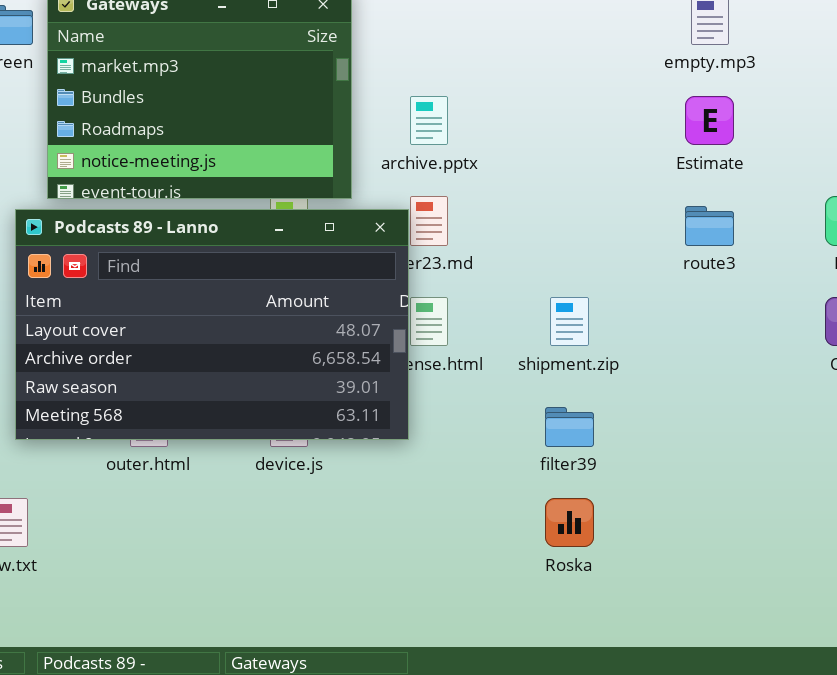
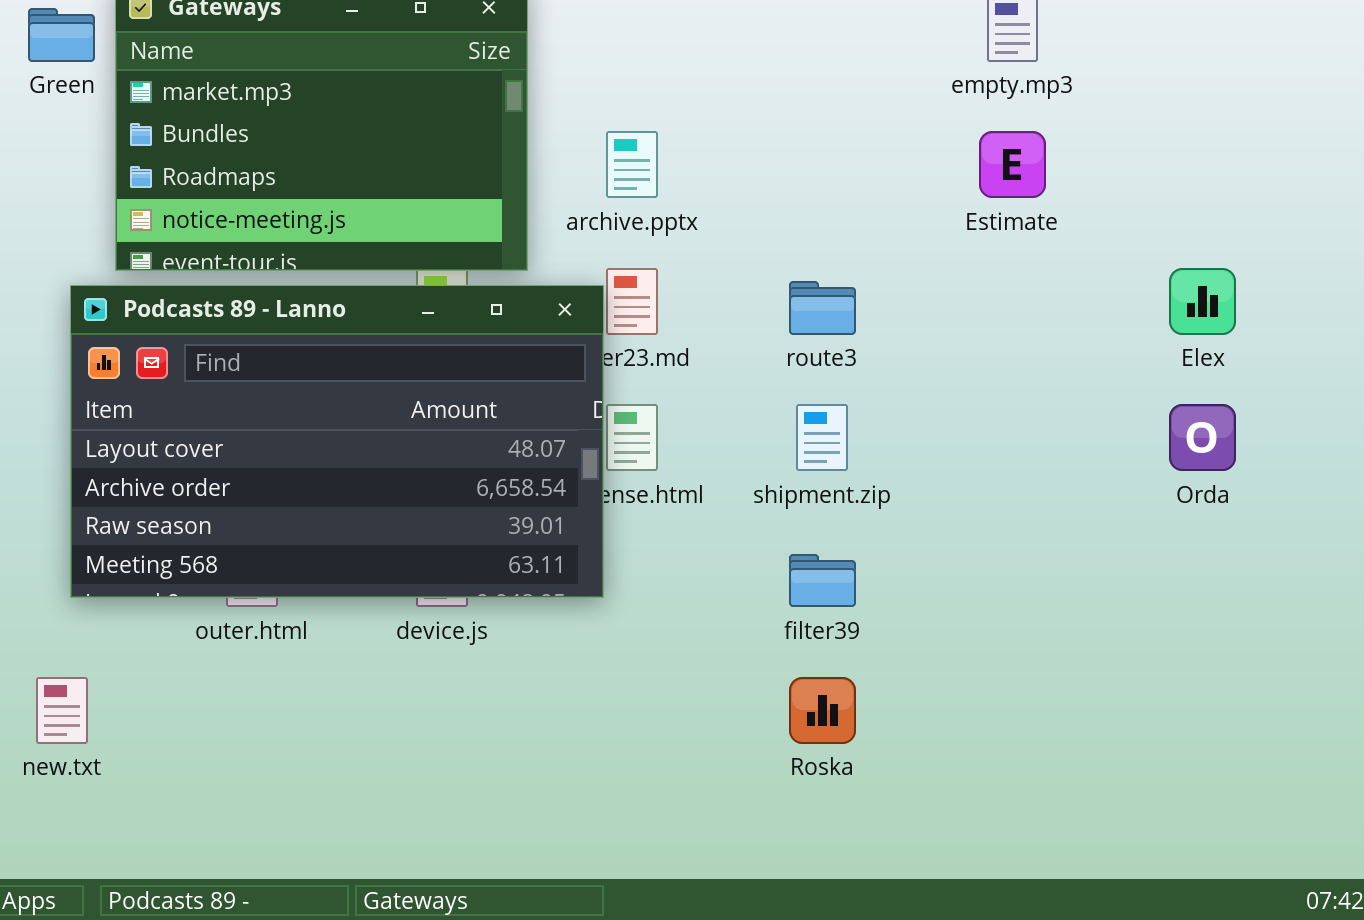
route3: [685,206,734,246] -> [789,281,856,335], moved

